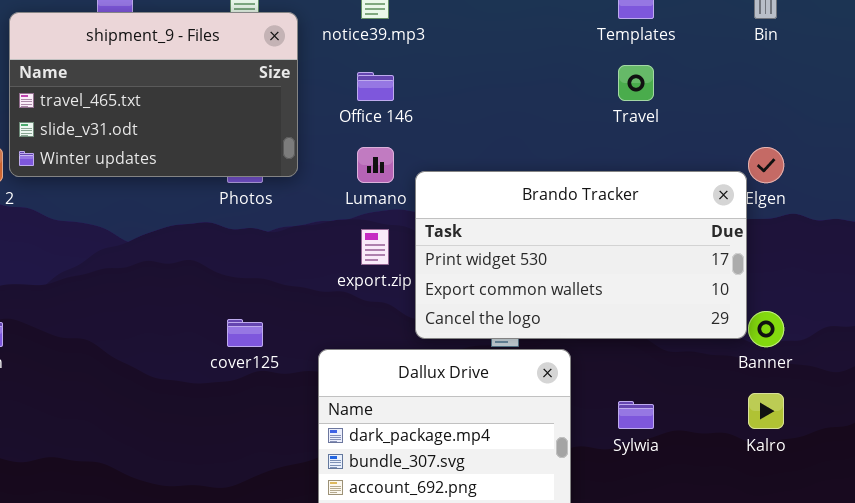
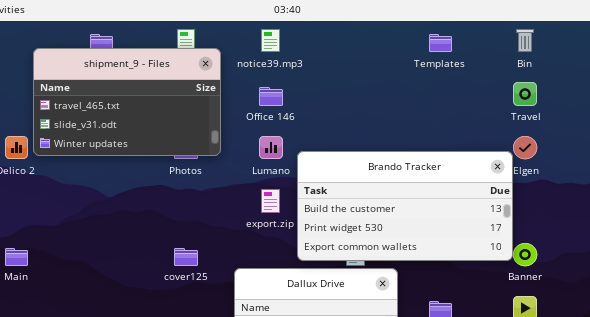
Travel: [618,65,654,101] -> [513,82,537,106], moved
Brando Tracker: [415,171,747,339] -> [297,151,513,261], scrolled up 1 row

